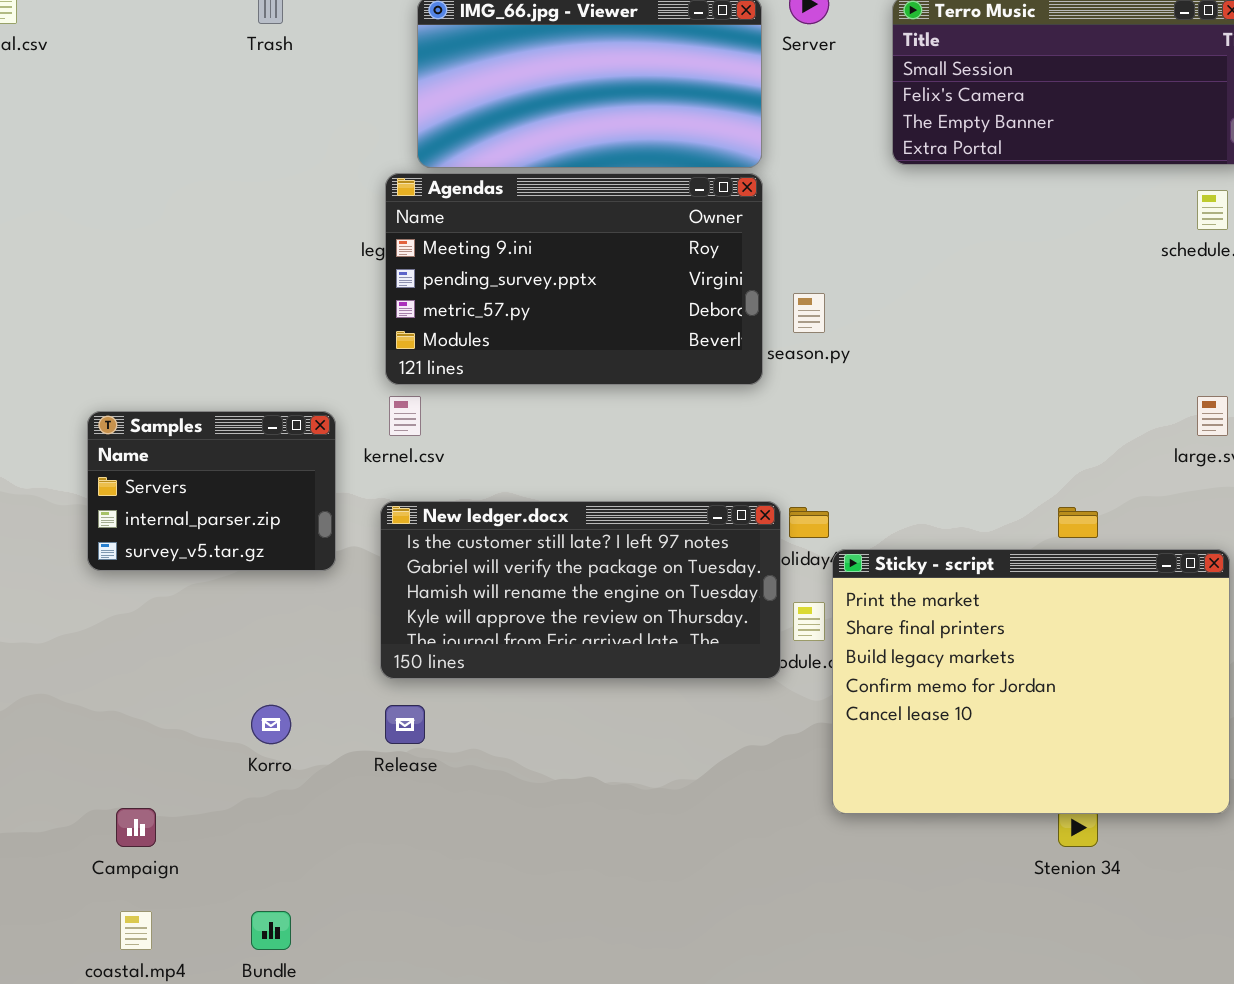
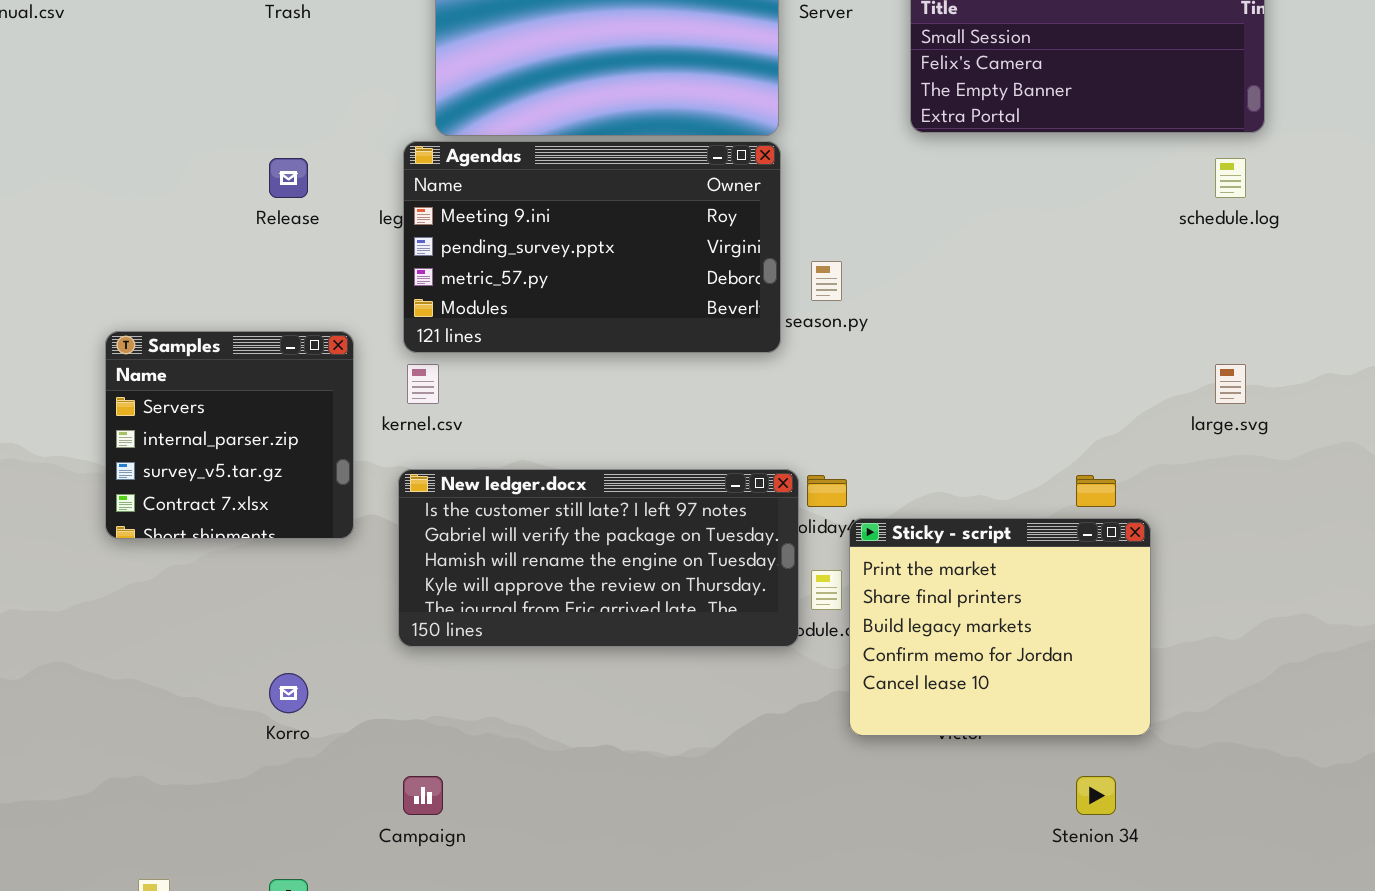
Samples: [87,411,336,571] -> [105,331,354,539], resized
Sticky - script: [832,549,1230,814] -> [849,518,1151,736], resized
Release: [385,705,425,744] -> [269,158,308,198], moved
Campaign: [116,808,156,847] -> [403,776,443,815], moved

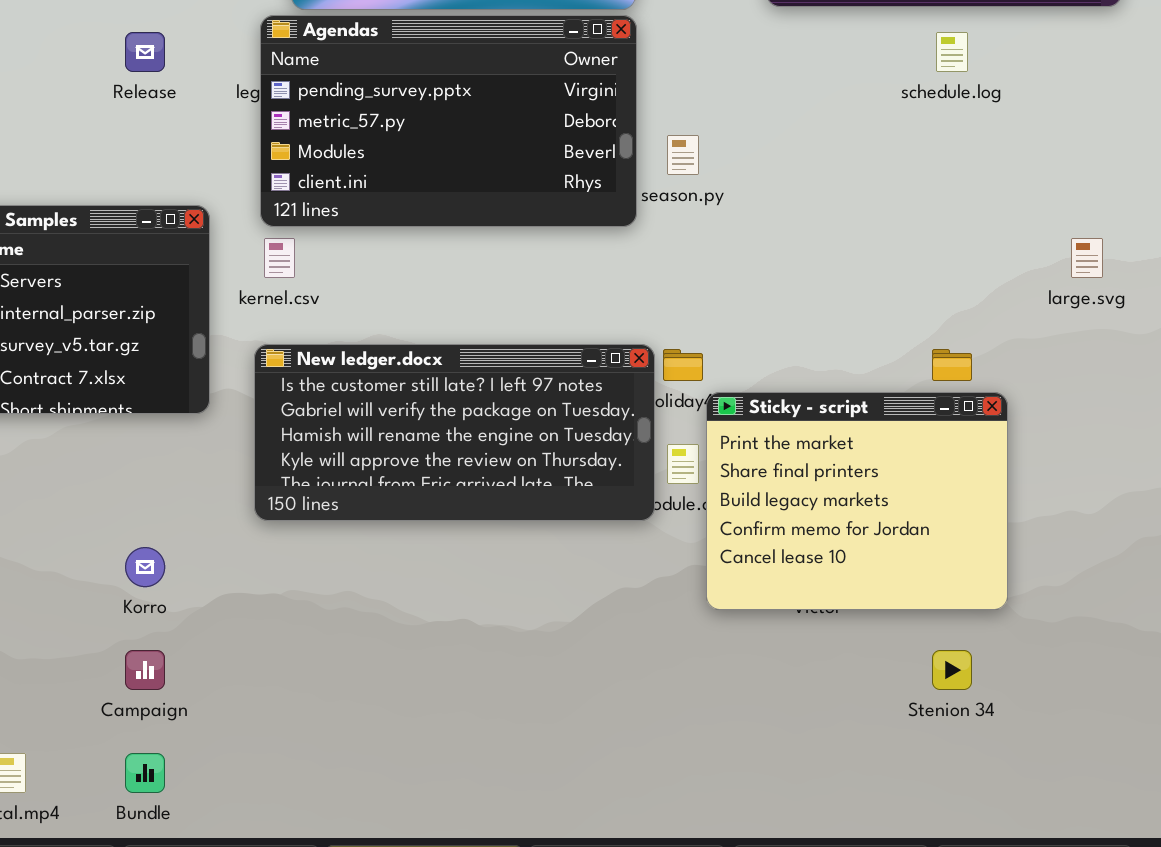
Agendas: [403,141,781,353] -> [260,15,637,227], scrolled down 1 row
schedule.log: [1215,158,1246,198] -> [936,32,968,72], moved
Campaign: [403,776,443,815] -> [125,650,165,690], moved

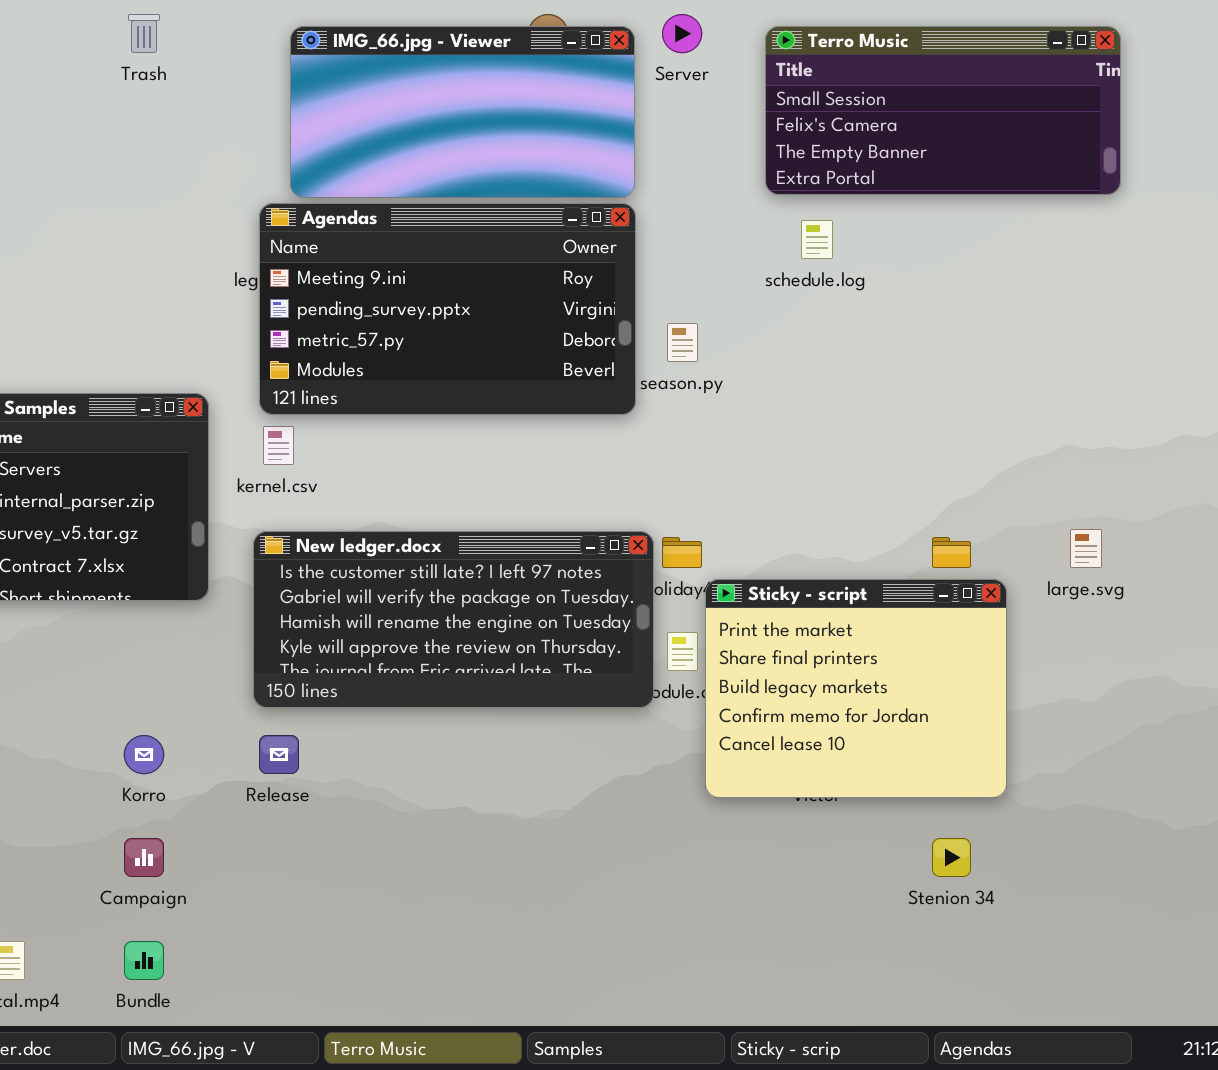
Agendas: [260,15,637,227] -> [259,203,636,415], scrolled up 1 row
Release: [125,32,165,72] -> [259,735,299,774], moved
schedule.log: [936,32,968,72] -> [801,220,833,259], moved
large.svg: [1071,238,1103,278] -> [1070,529,1102,568], moved

